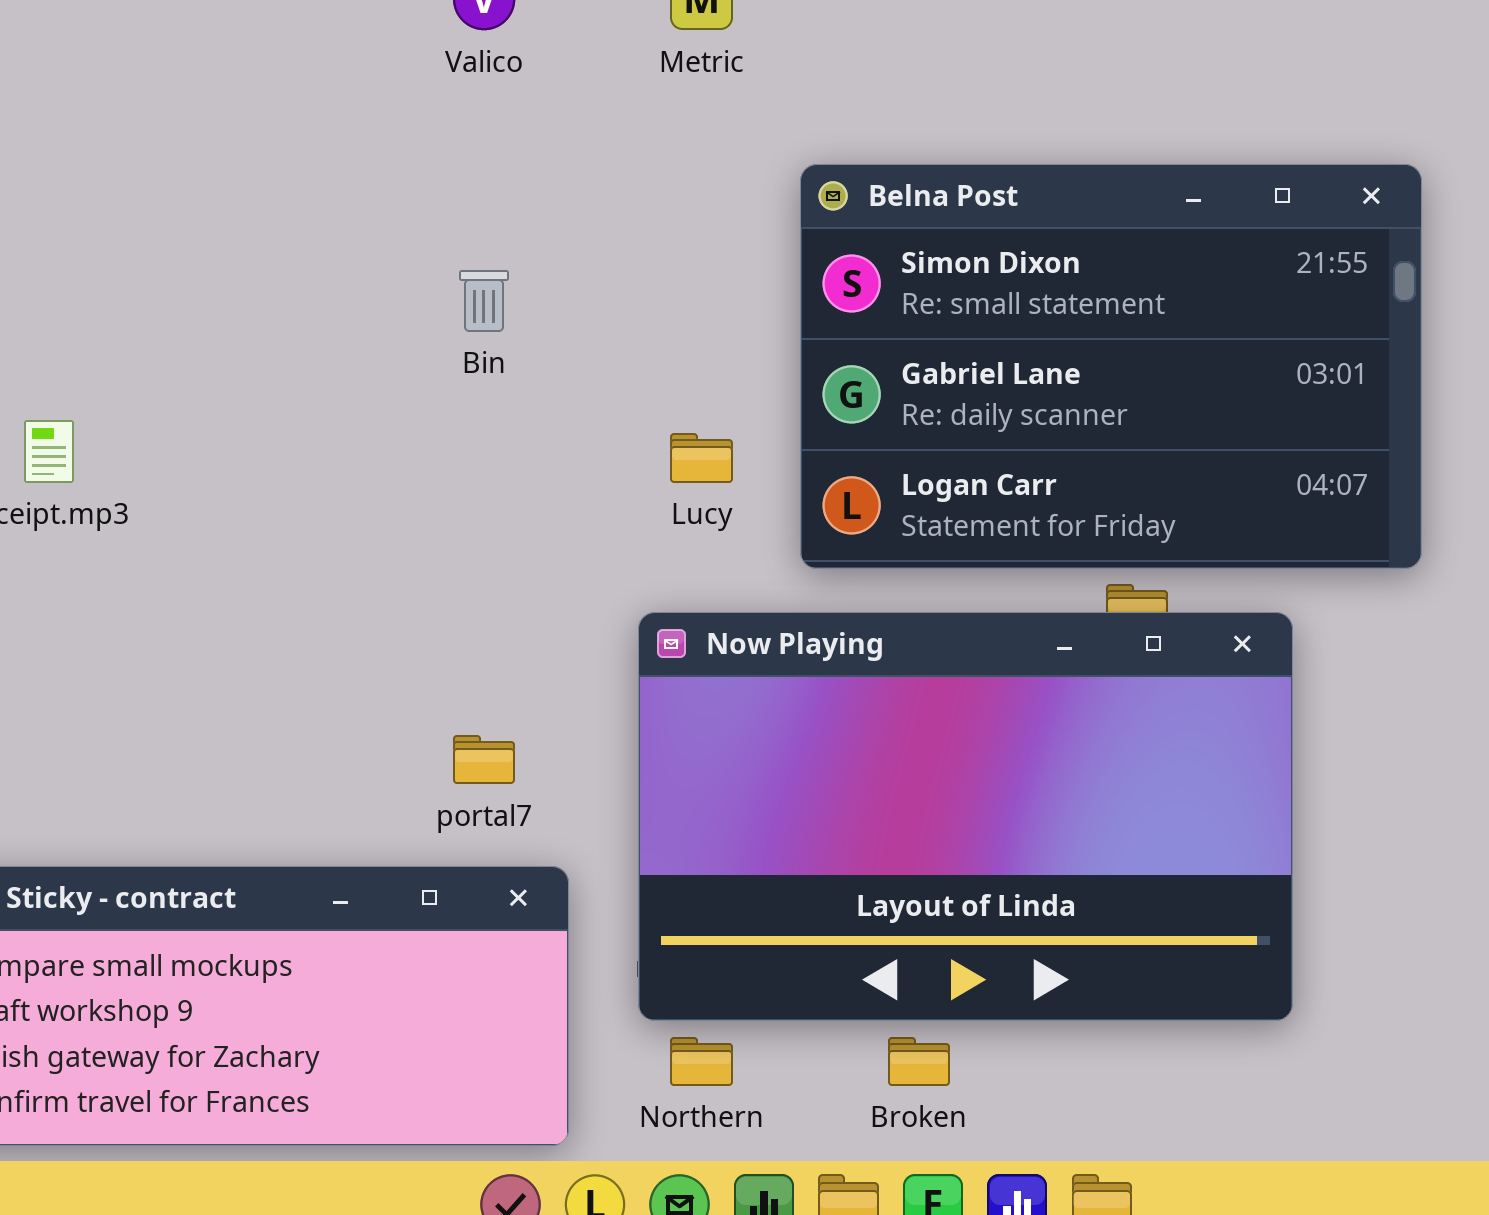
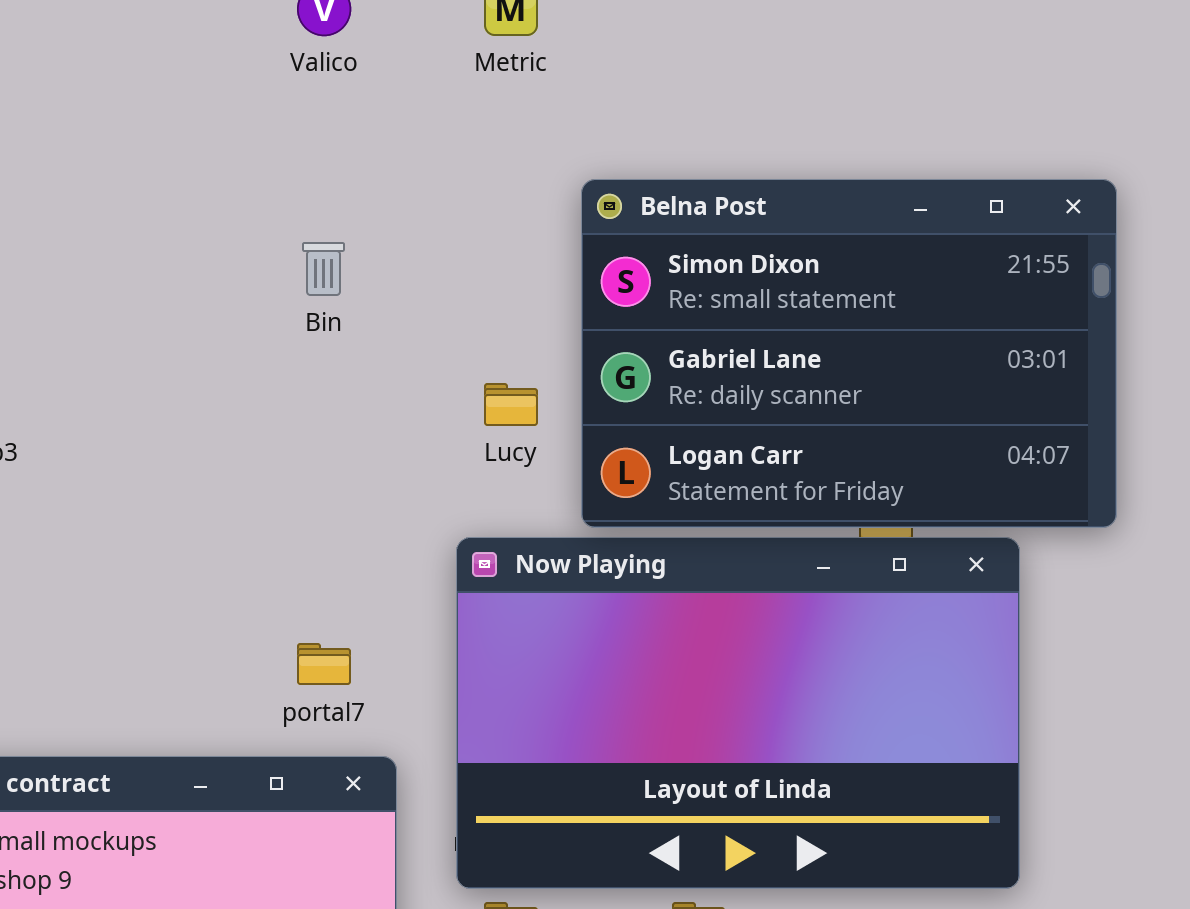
Belna Post: [800,164,1422,569] -> [581,179,1117,528], moved

